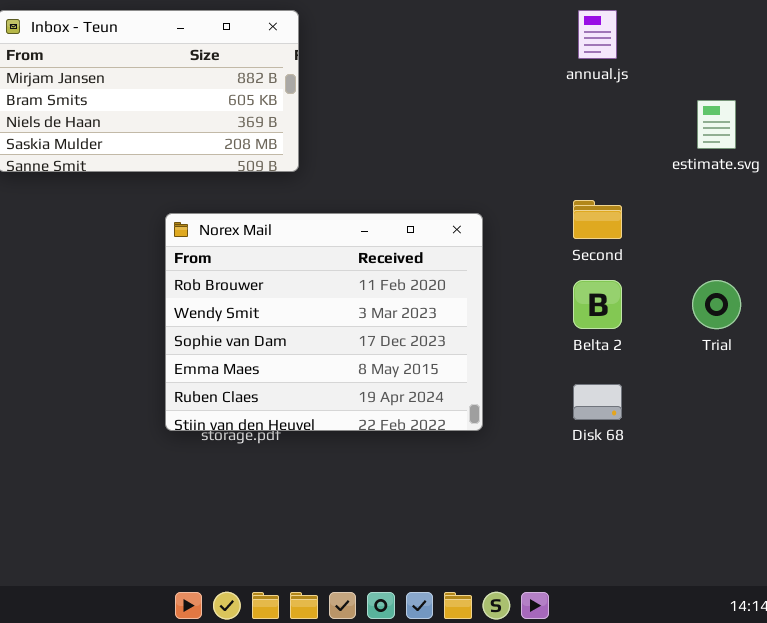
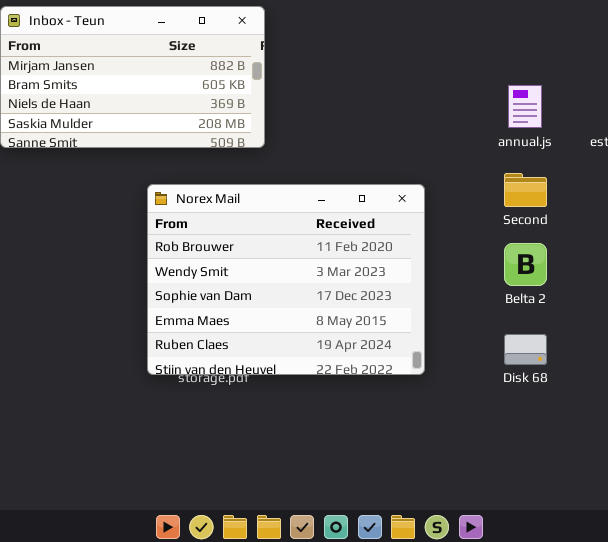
annual.js: [578,10,617,59] -> [508,85,542,128], moved

